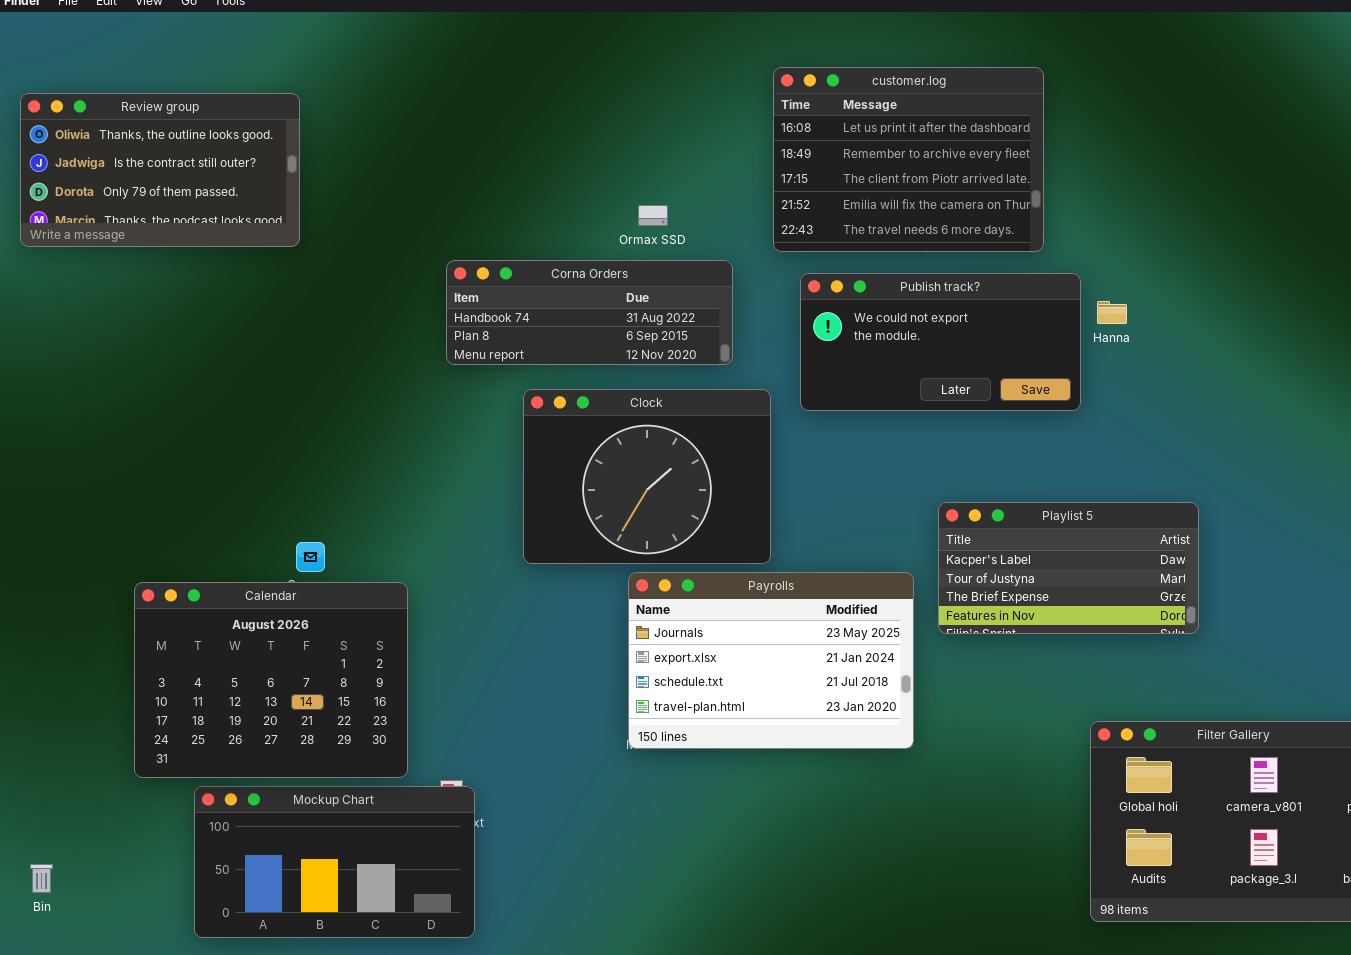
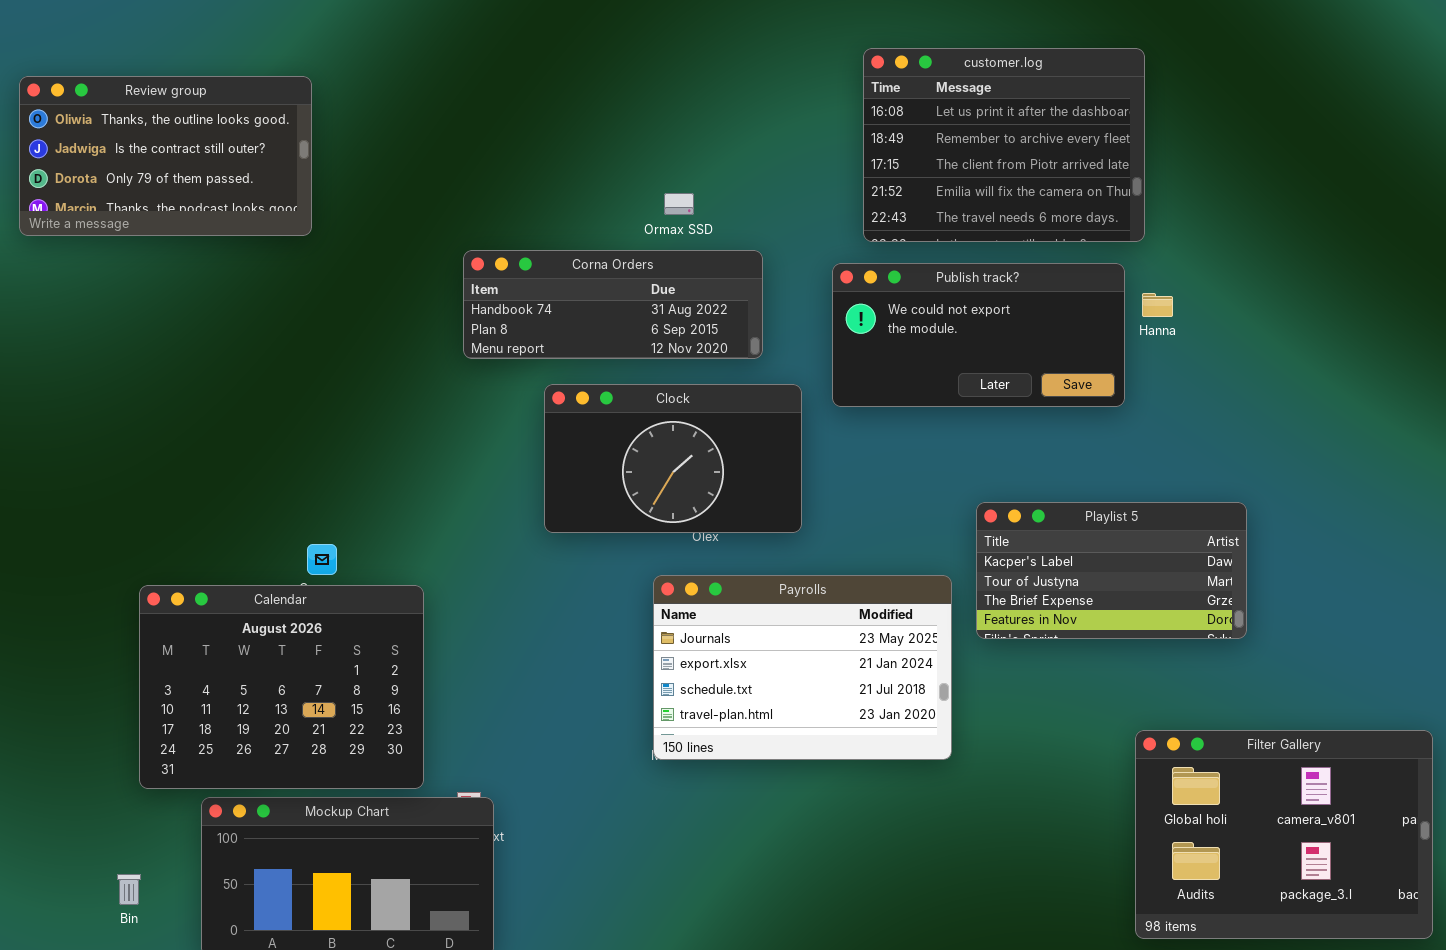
customer.log: [773,67,1044,252] -> [863,48,1145,242], moved
Clock: [523,389,771,564] -> [544,384,802,533], resized
Bin: [30,864,53,893] -> [117,874,141,905], moved

